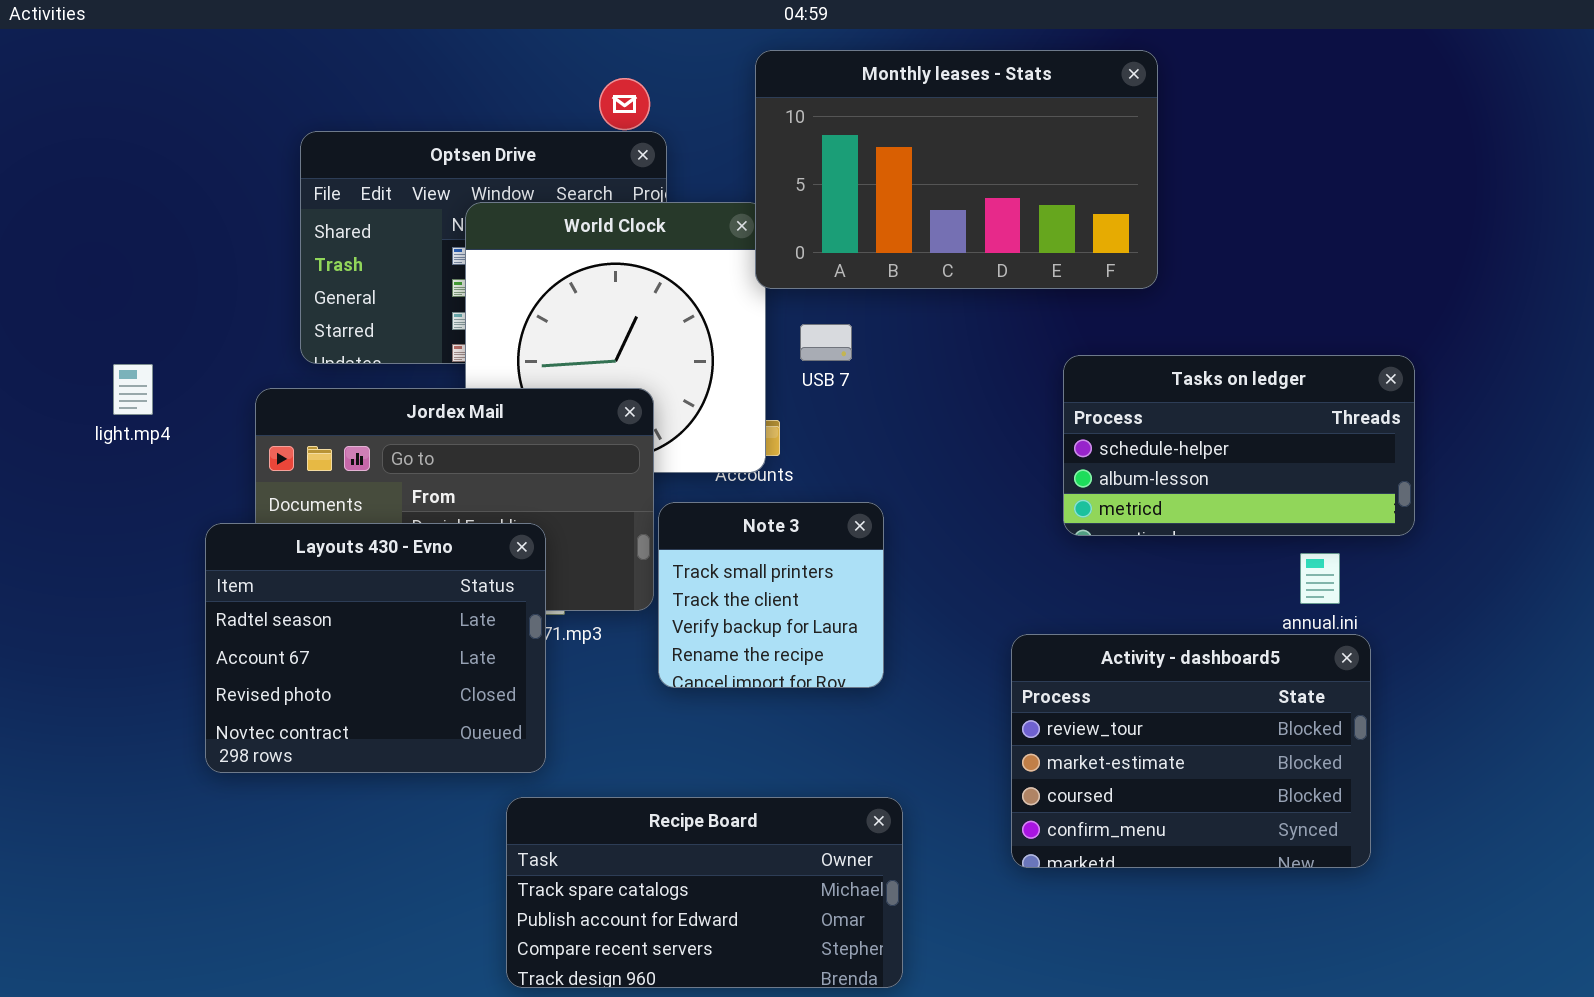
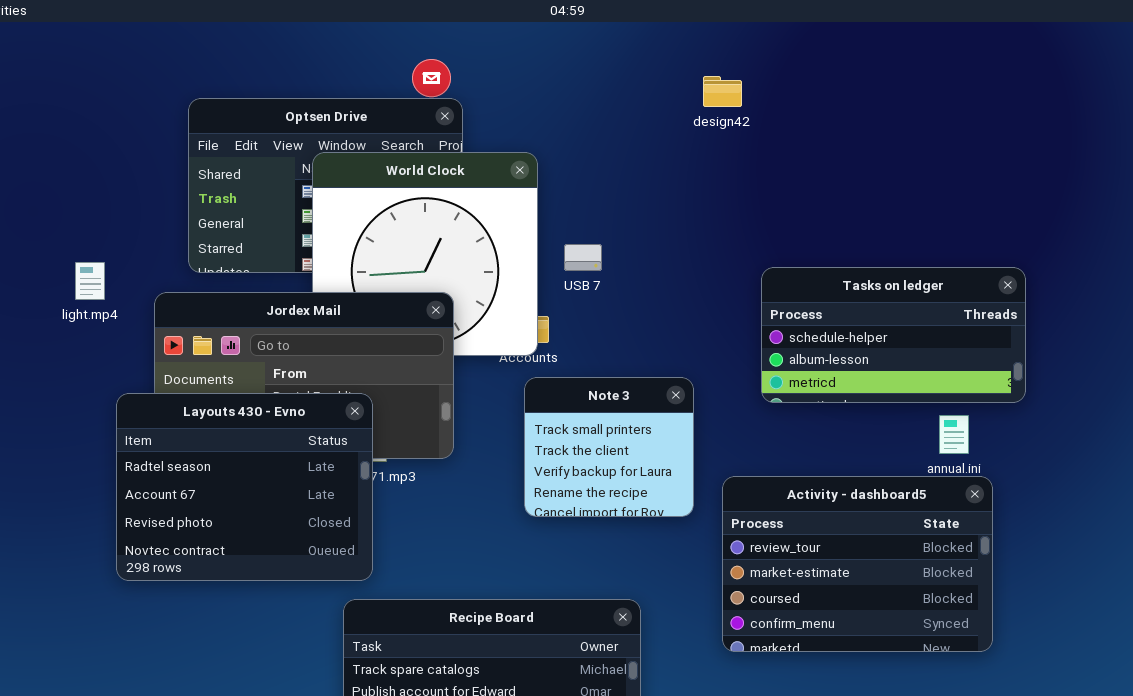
Monthly leases - Stats: [755,50,1158,289] -> none, closed
light.mp4: [113,364,153,415] -> [75,262,105,300], moved
Note 3: [658,502,884,688] -> [524,377,694,517], moved

